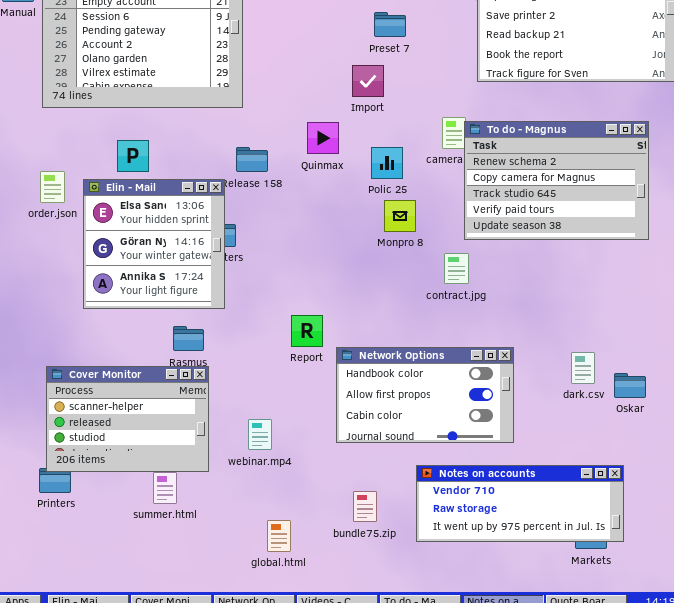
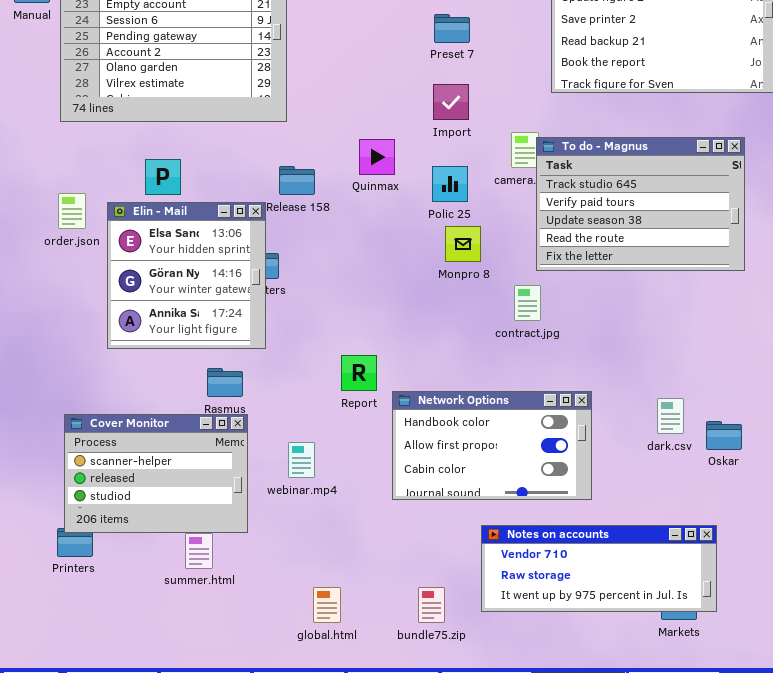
Import: [352,65,384,97] -> [433,84,469,120], moved
To do - Magnus: [464,121,649,240] -> [536,137,745,271], scrolled down 2 rows
webinar.mp4: [248,419,272,450] -> [288,442,315,478], moved
bundle75.zip: [353,491,377,522] -> [418,587,445,623], moved

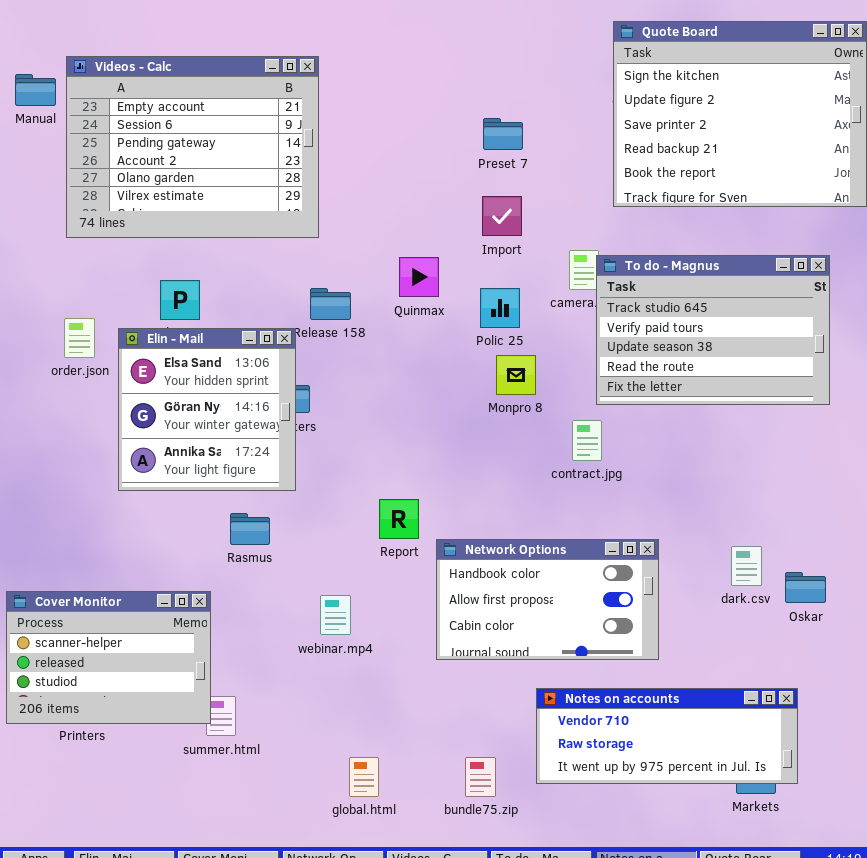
Cover Monitor: [64,414,248,533] -> [6,591,211,724], moved

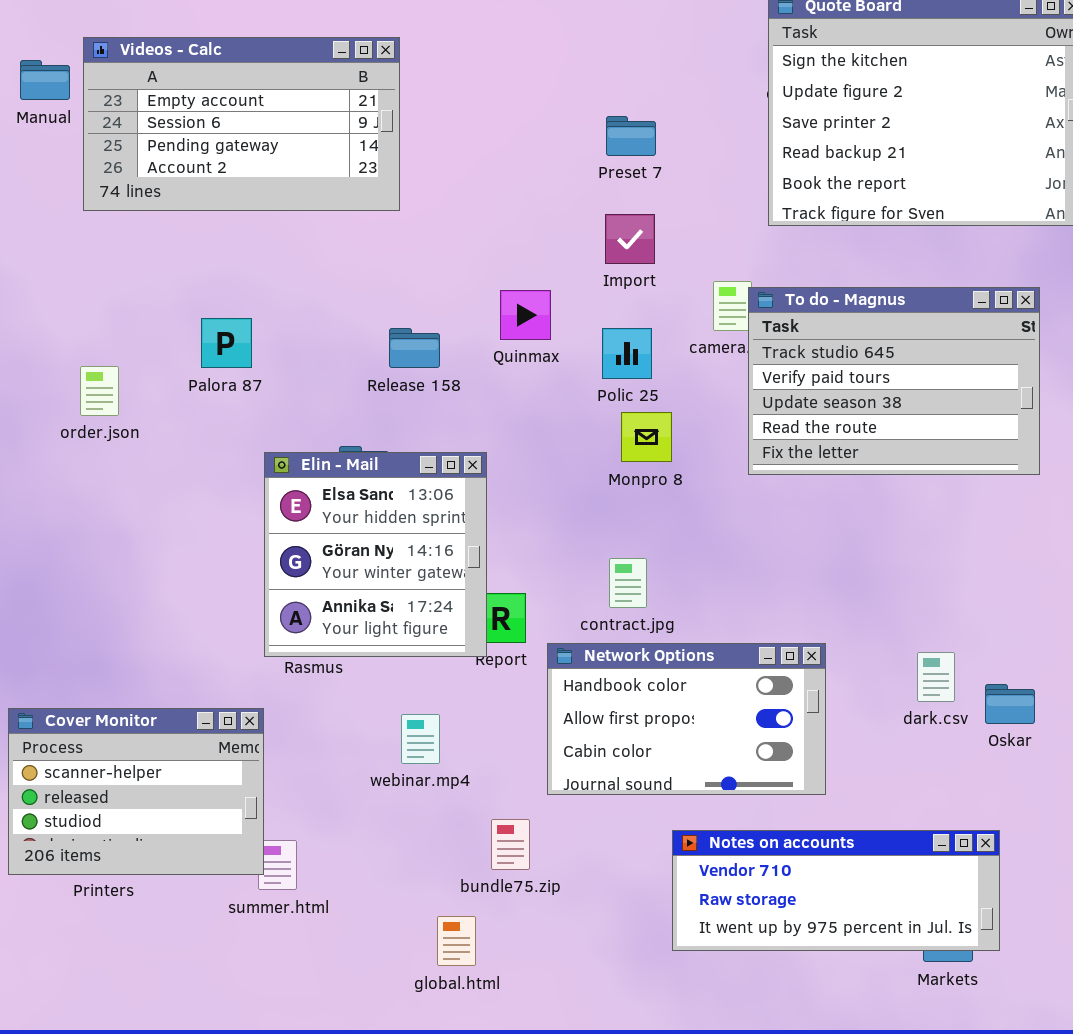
Videos - Calc: [66,56,319,238] -> [83,37,400,211], resized
Elin - Mail: [118,328,296,491] -> [264,452,487,657], moved
contract.jpg: [572,420,602,461] -> [609,558,647,608], moved
bundle75.zip: [465,757,496,797] -> [491,819,530,870], moved

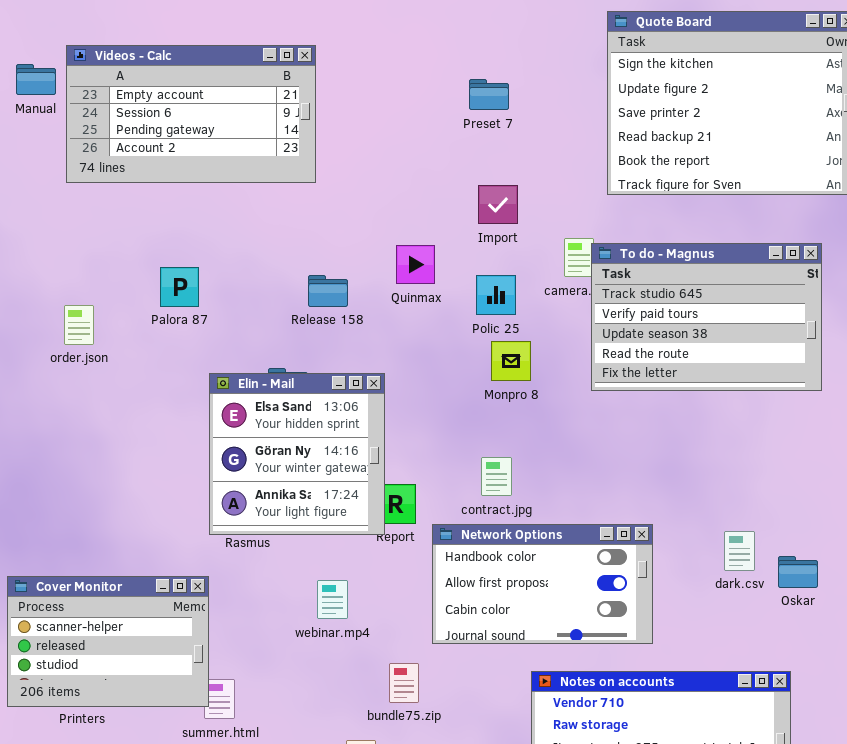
Preset 7: [606,116,656,156] -> [469,79,509,110], moved

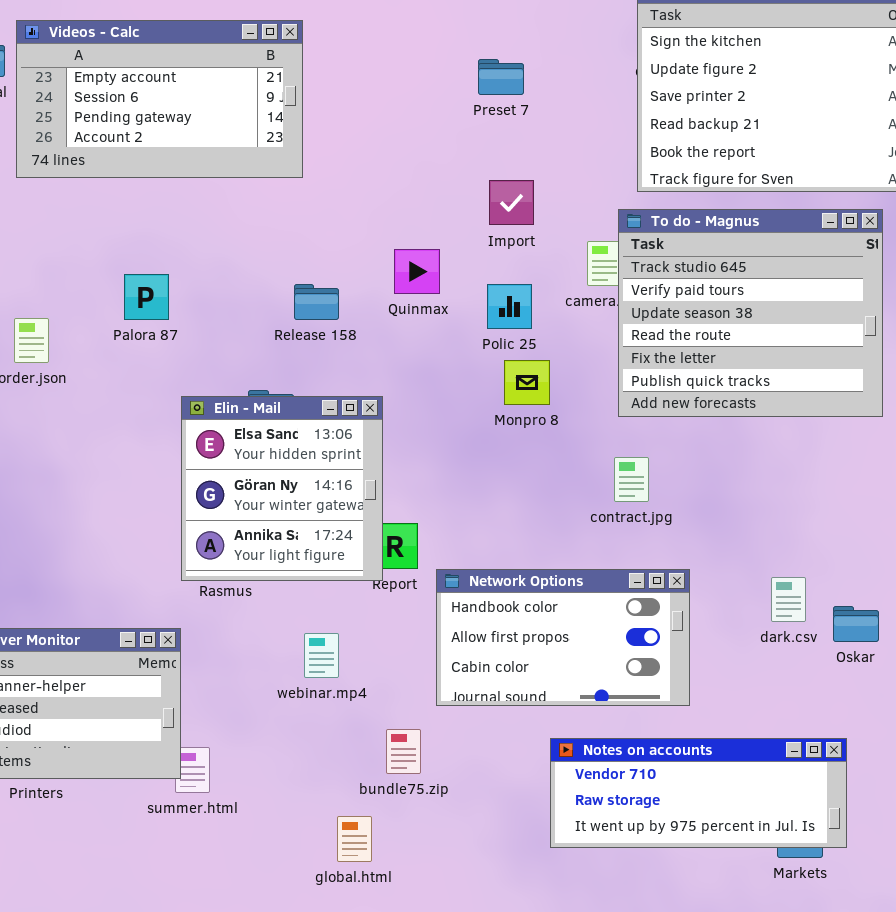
To do - Magnus: [591,243,822,391] -> [618,209,883,417], resized
contract.jpg: [481,457,512,496] -> [614,457,649,502], moved

